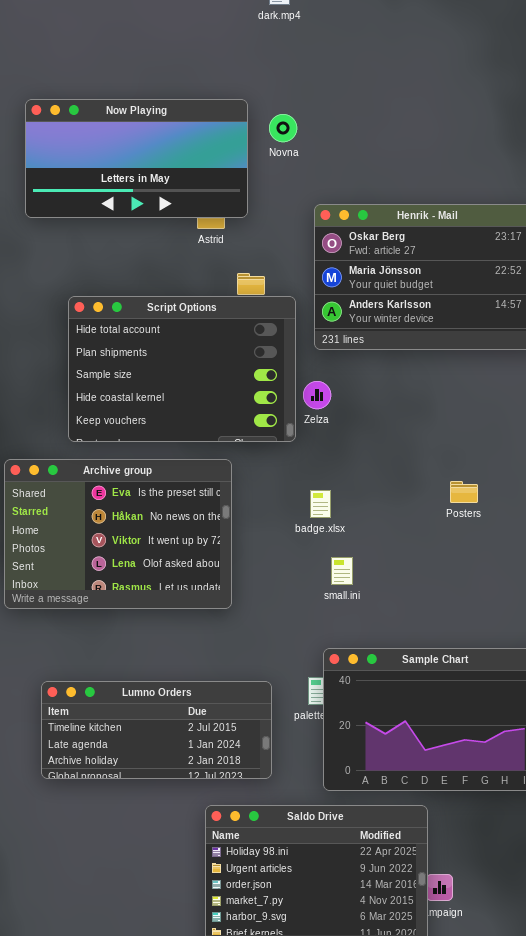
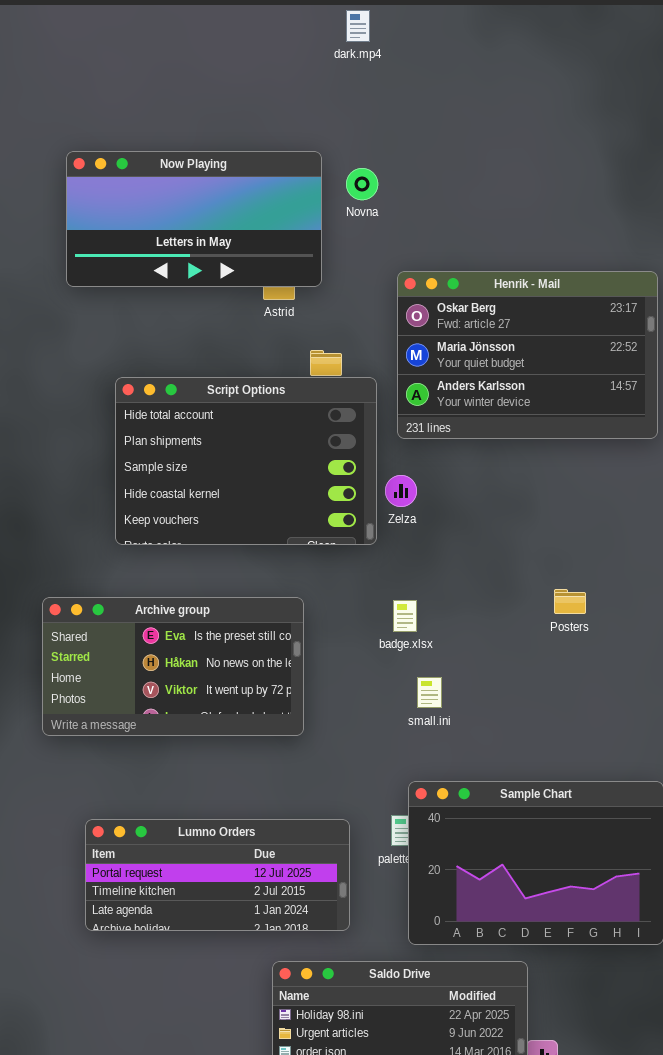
Archive group: [4,459,232,609] -> [42,597,304,736], resized
Lumno Orders: [41,681,272,779] -> [85,819,350,931], scrolled up 1 row

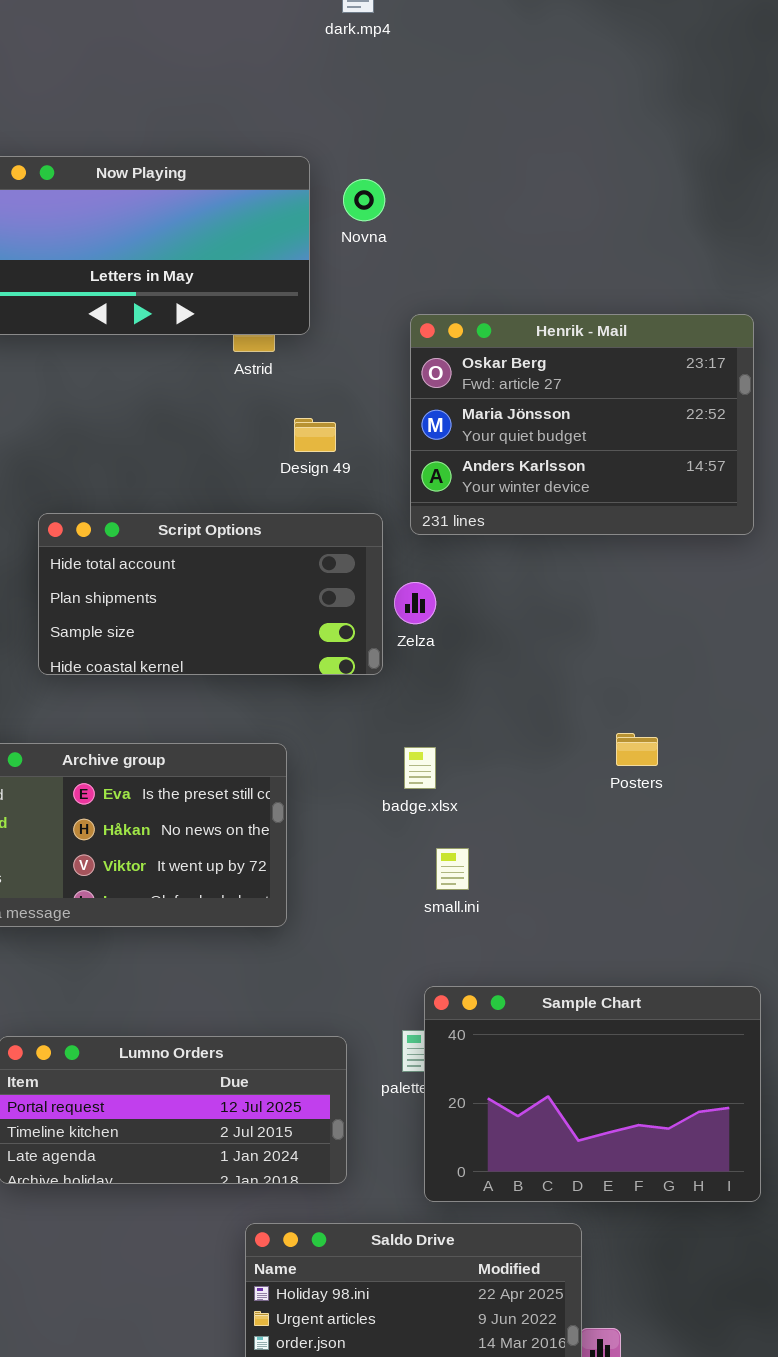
Script Options: [115,377,377,545] -> [38,513,383,675], resized

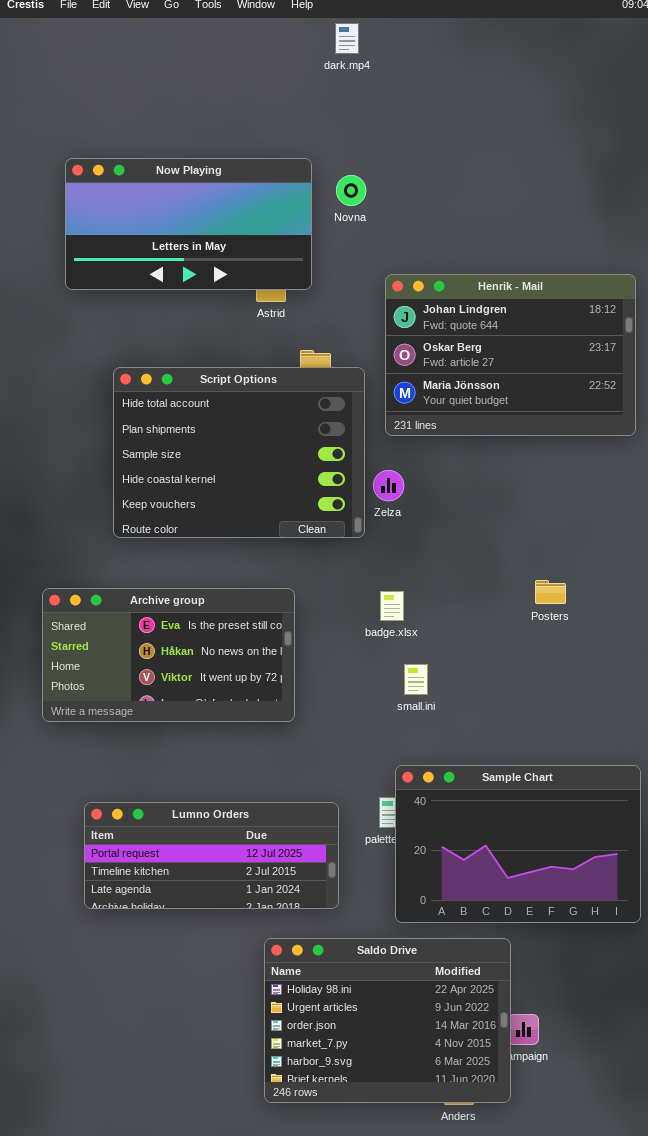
Henrik - Mail: [410,314,754,535] -> [385,274,636,436], scrolled up 1 row
Script Options: [38,513,383,675] -> [113,367,365,538], resized

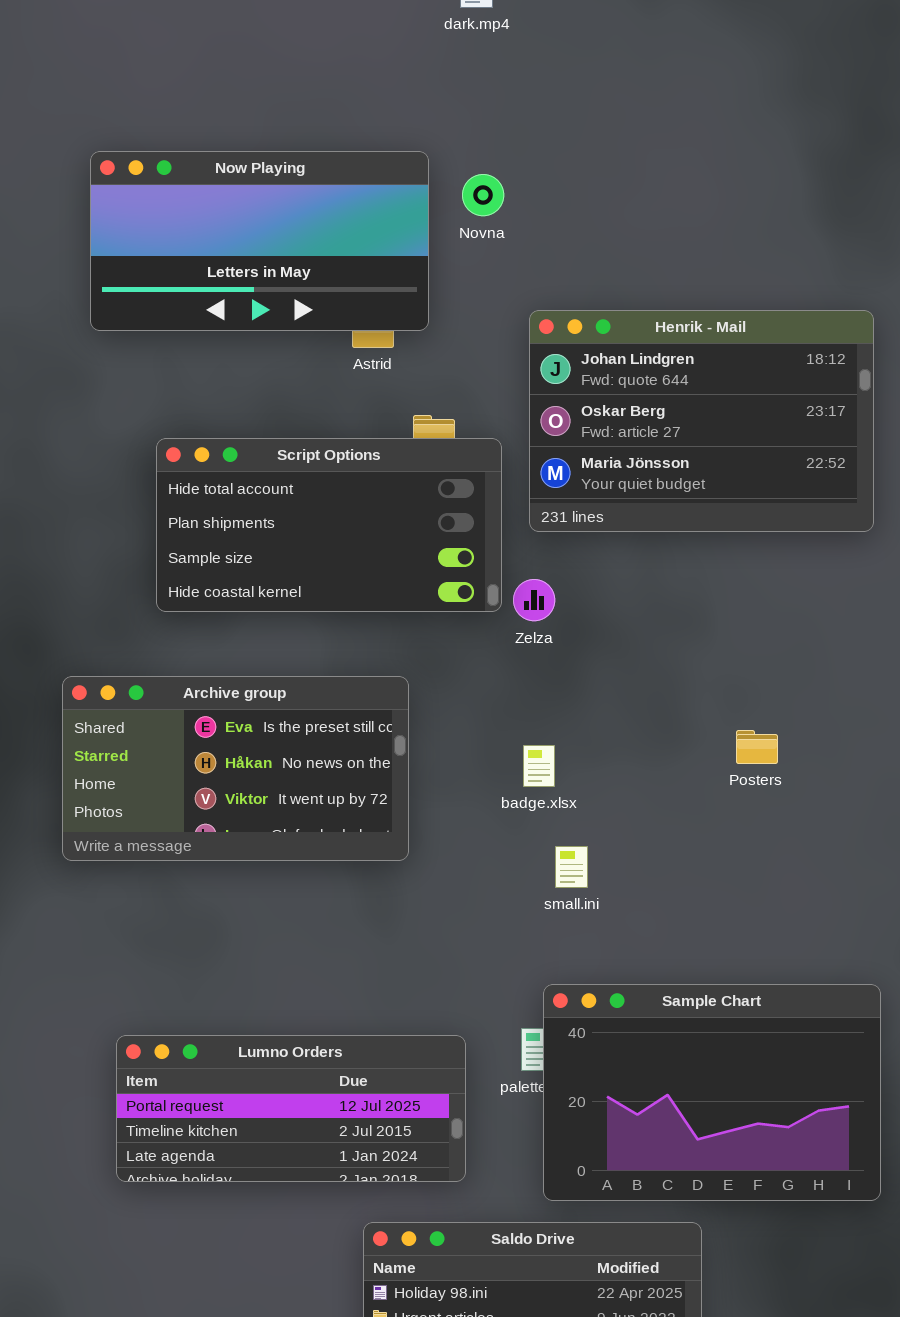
Script Options: [113,367,365,538] -> [156,438,502,612], resized
Archive group: [42,588,295,722] -> [62,676,409,861], moved

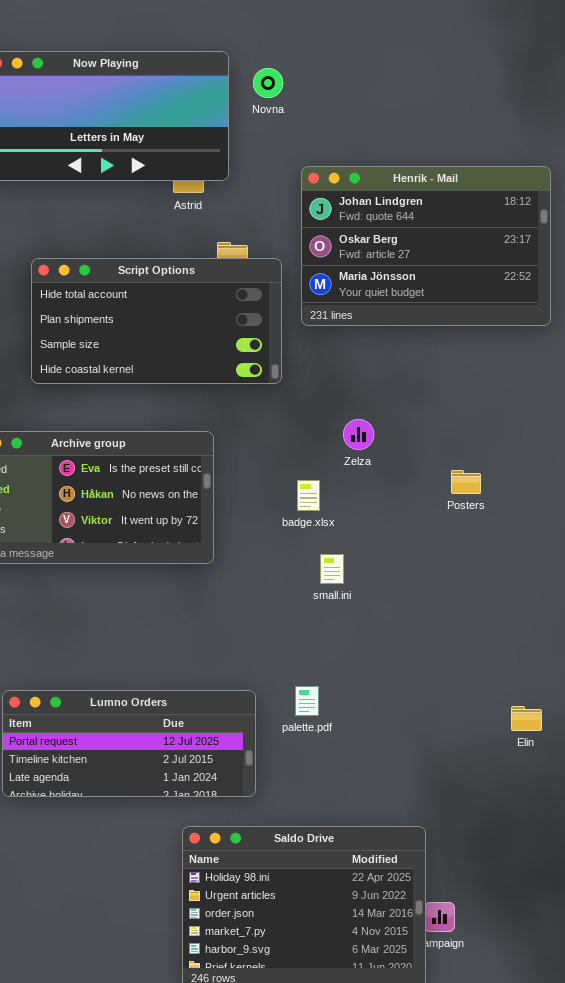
Zelza: [513,579,555,621] -> [343,419,374,450], moved
Sample Chart: [543,984,881,1201] -> none, closed

